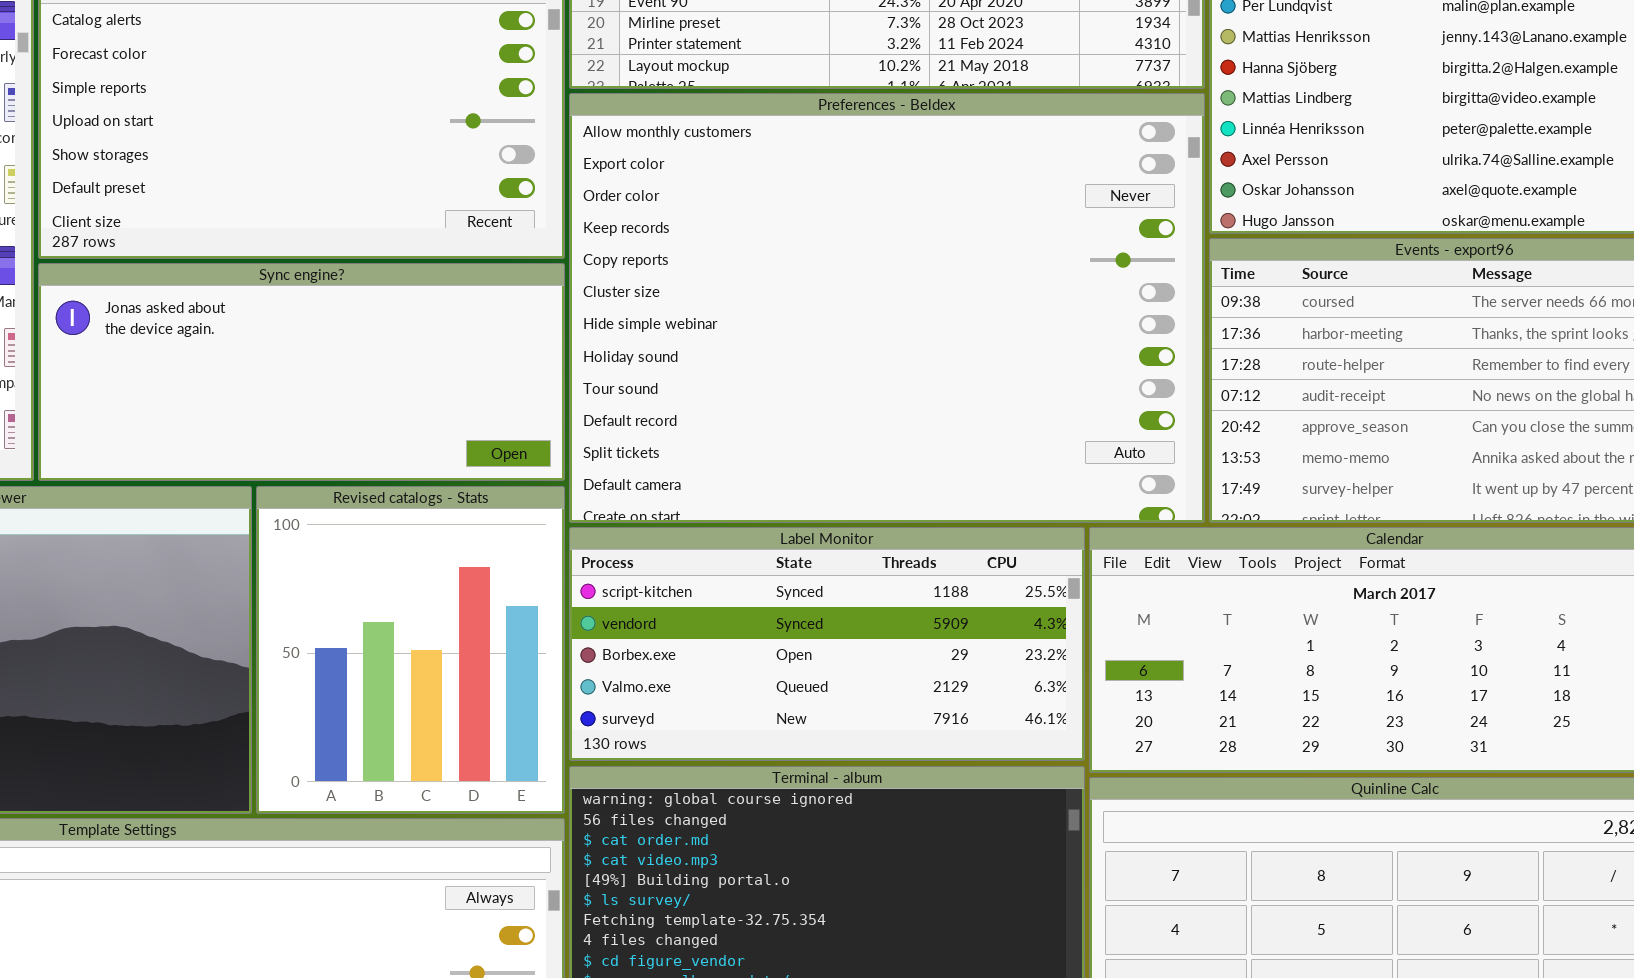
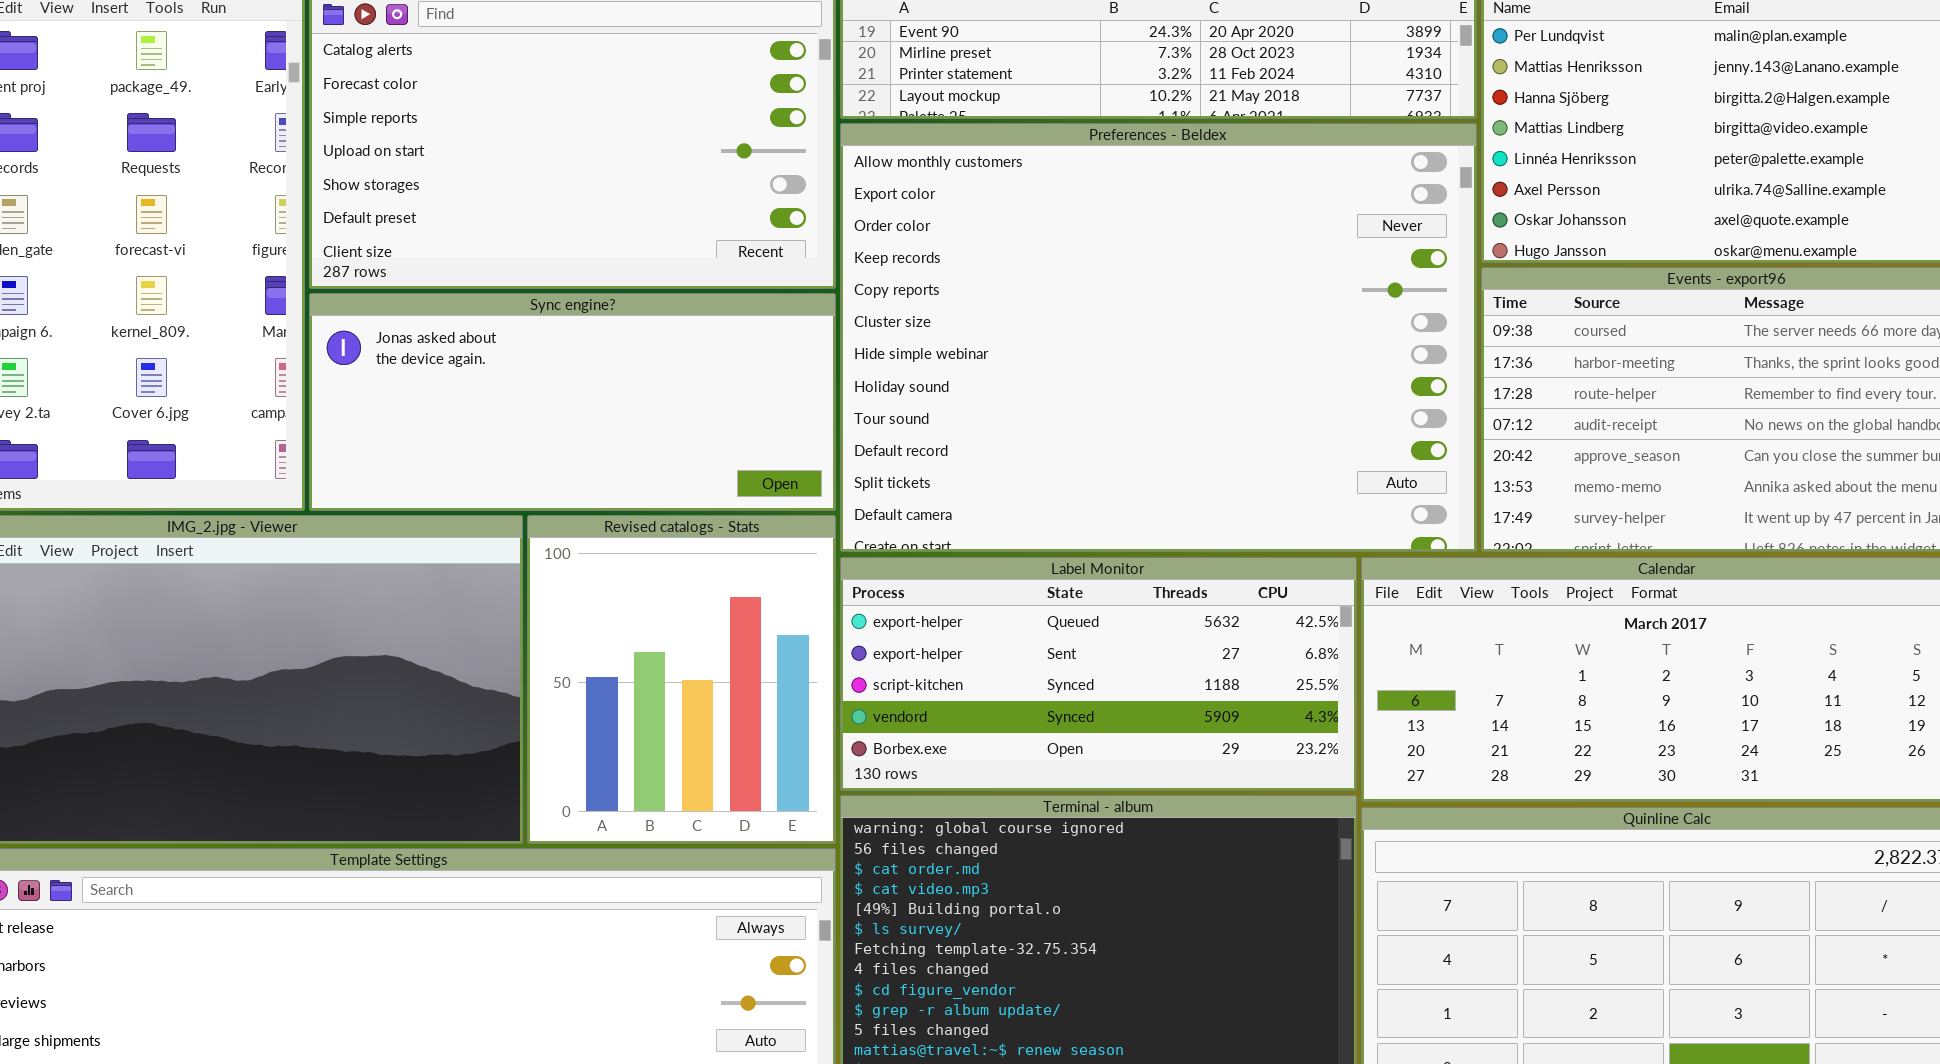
Label Monitor: [569,527,1085,761] -> [840,557,1357,791], scrolled up 2 rows

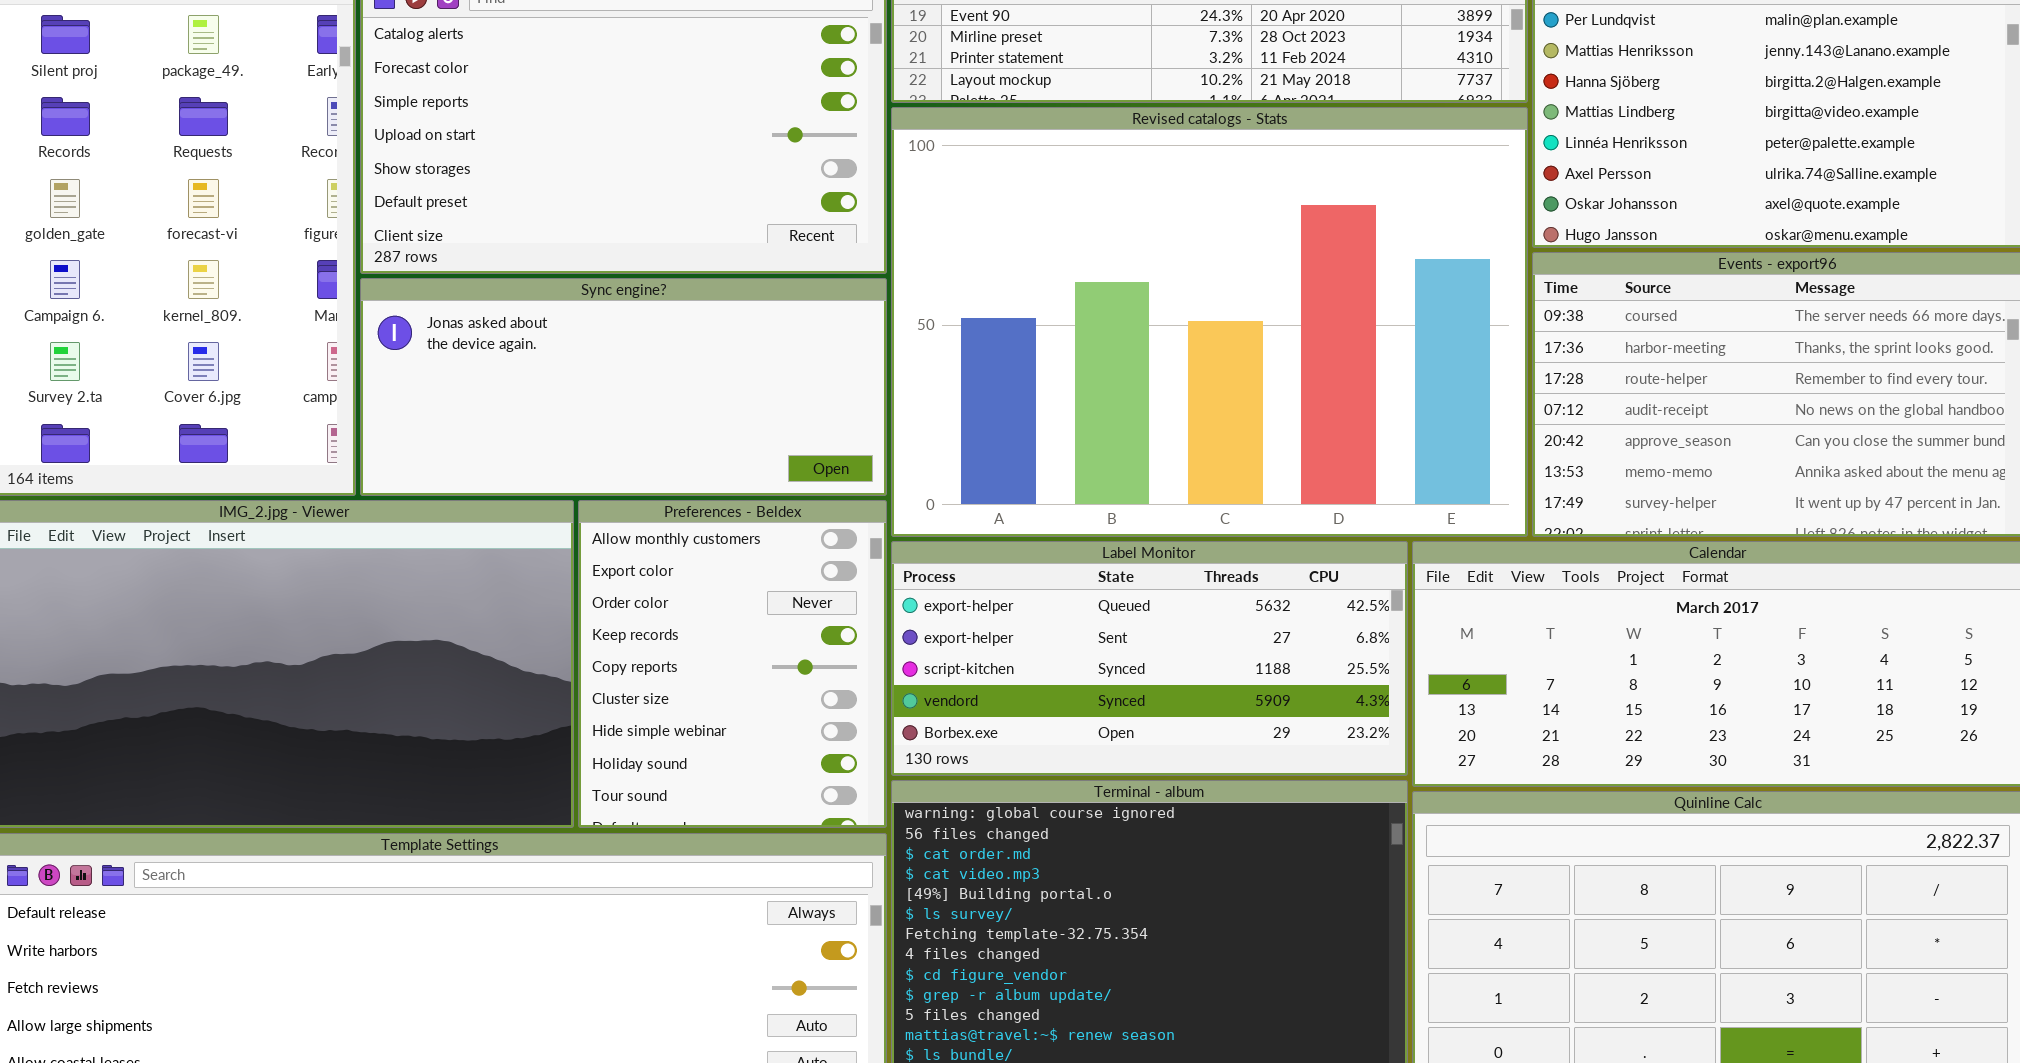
Preferences - Beldex: [840,123,1477,552] -> [578,500,887,828], moved, resized
Revised catalogs - Stats: [527,515,836,844] -> [891,107,1528,537], moved, resized

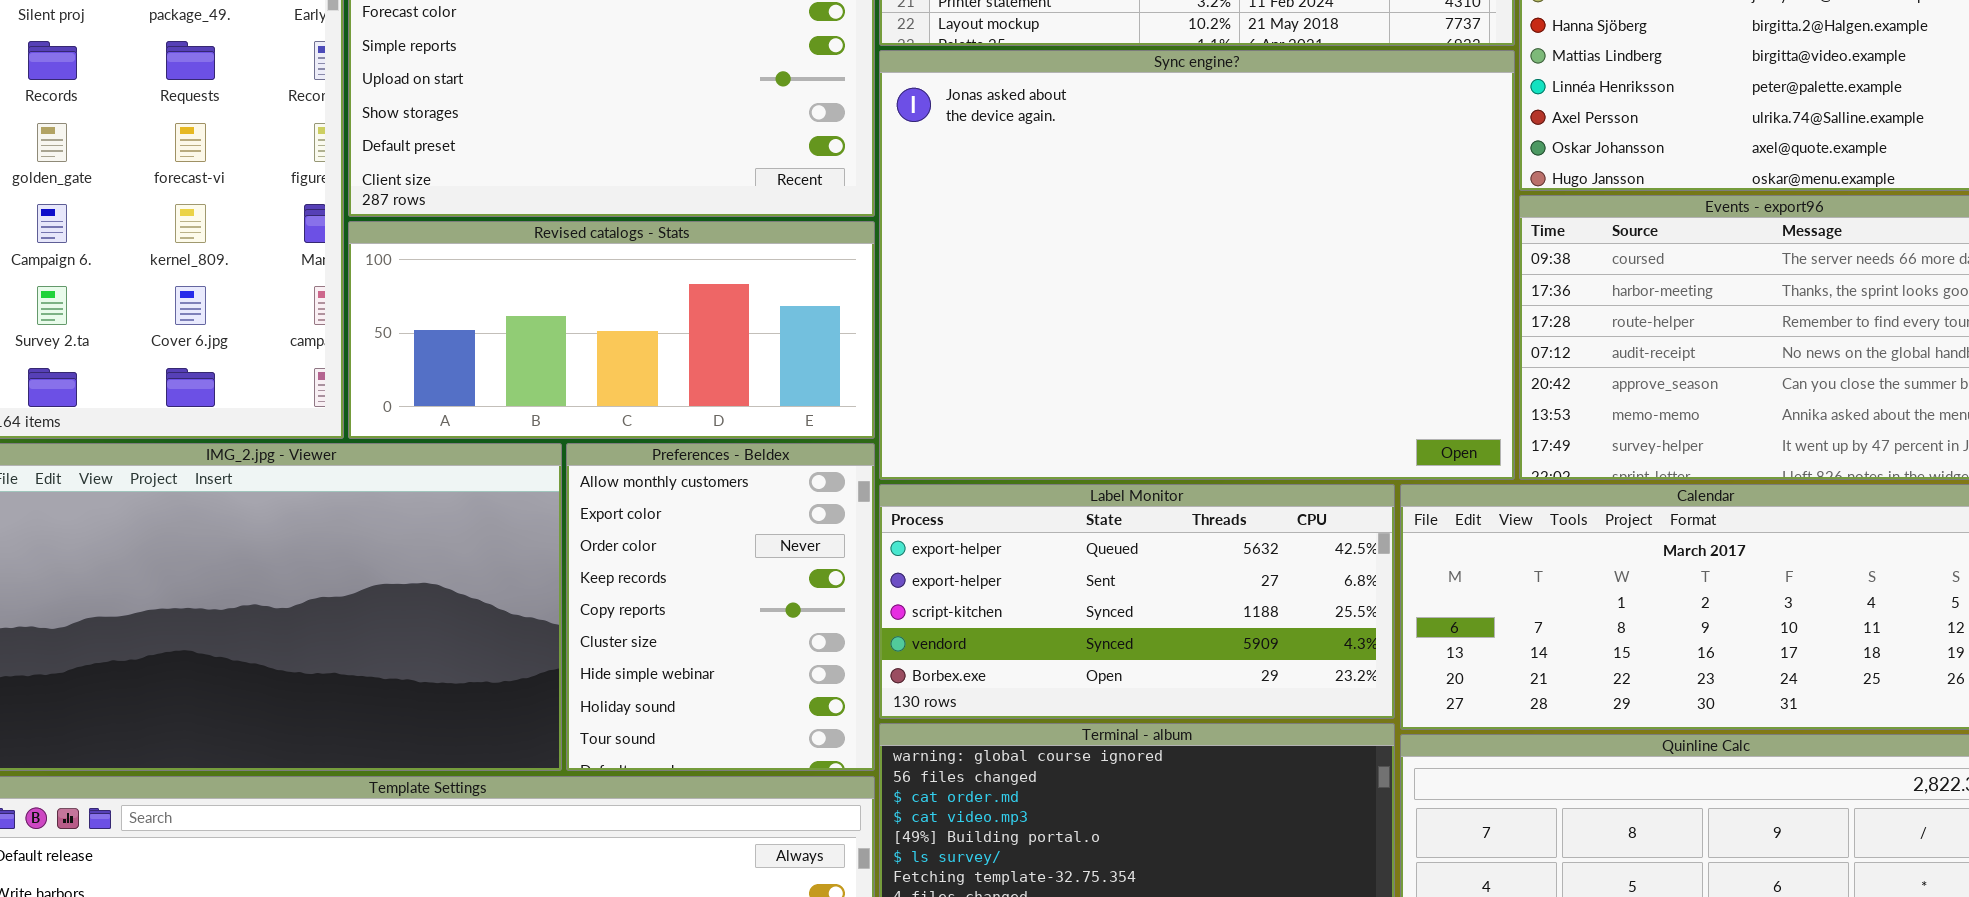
Revised catalogs - Stats: [891,107,1528,537] -> [348,221,875,439], moved, resized
Sync engine?: [360,278,887,496] -> [879,50,1515,480], moved, resized

